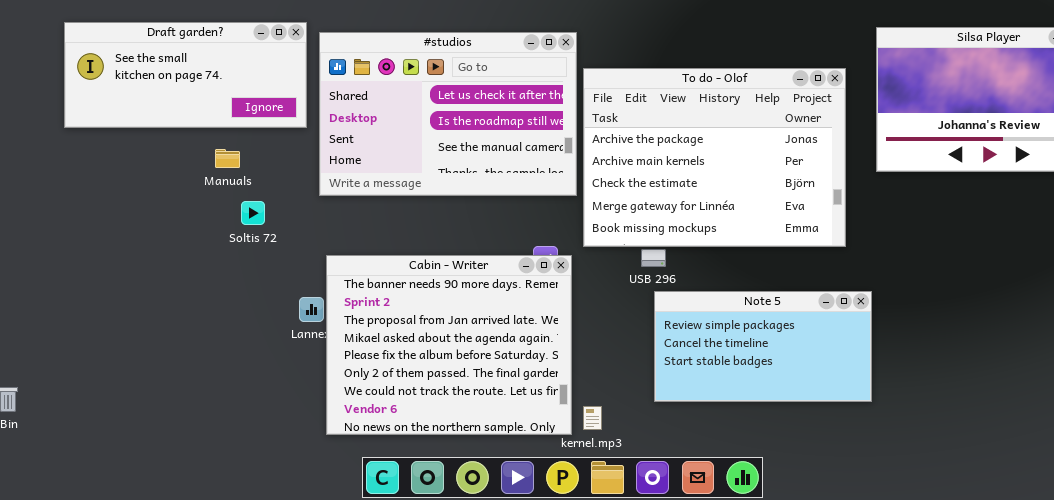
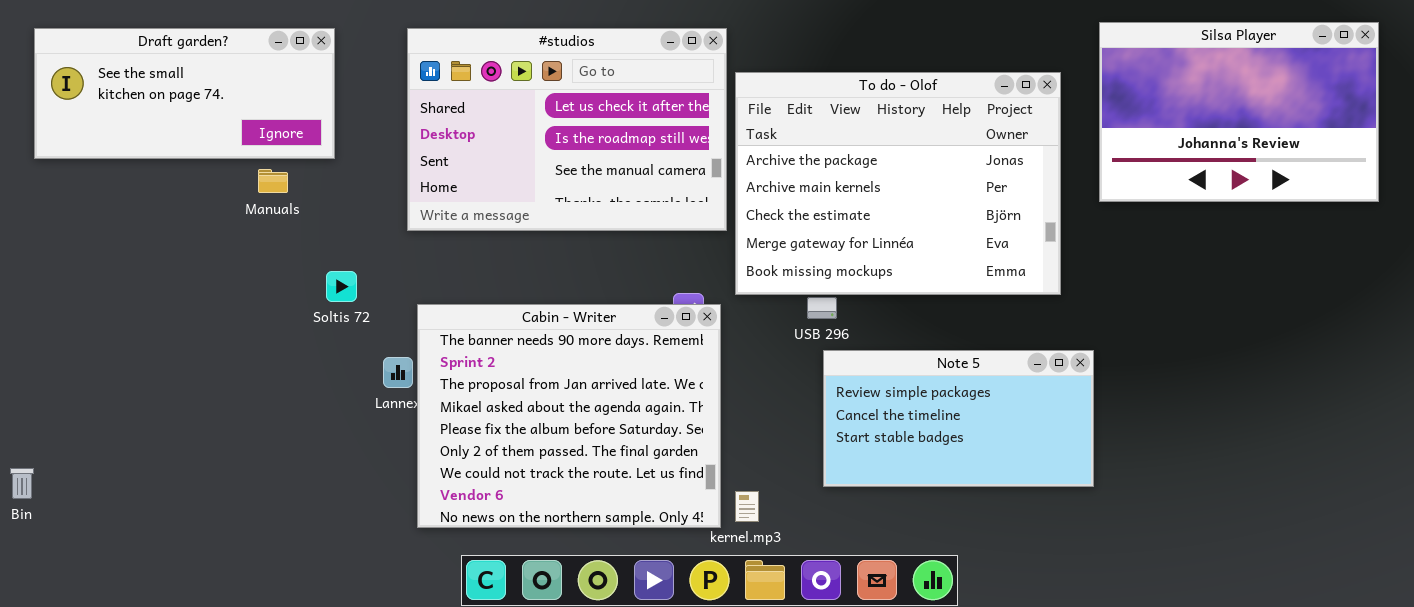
Draft garden?: [64,22,307,128] -> [34,28,335,159], moved
Manuals: [215,149,240,168] -> [258,169,288,193], moved
Soltis 72: [241,201,265,225] -> [326,271,357,302], moved

